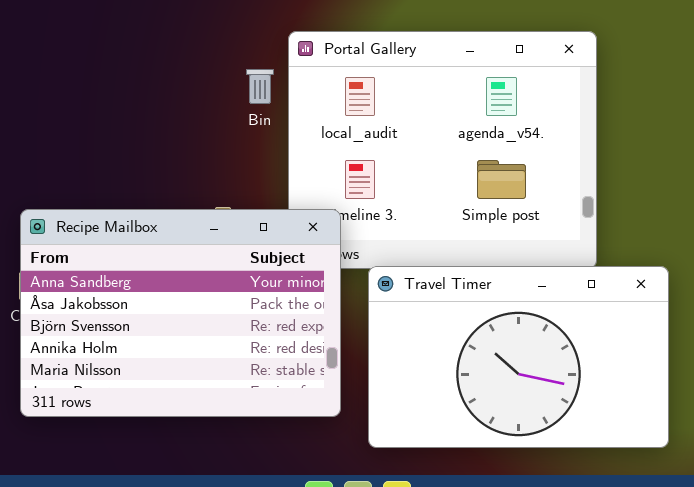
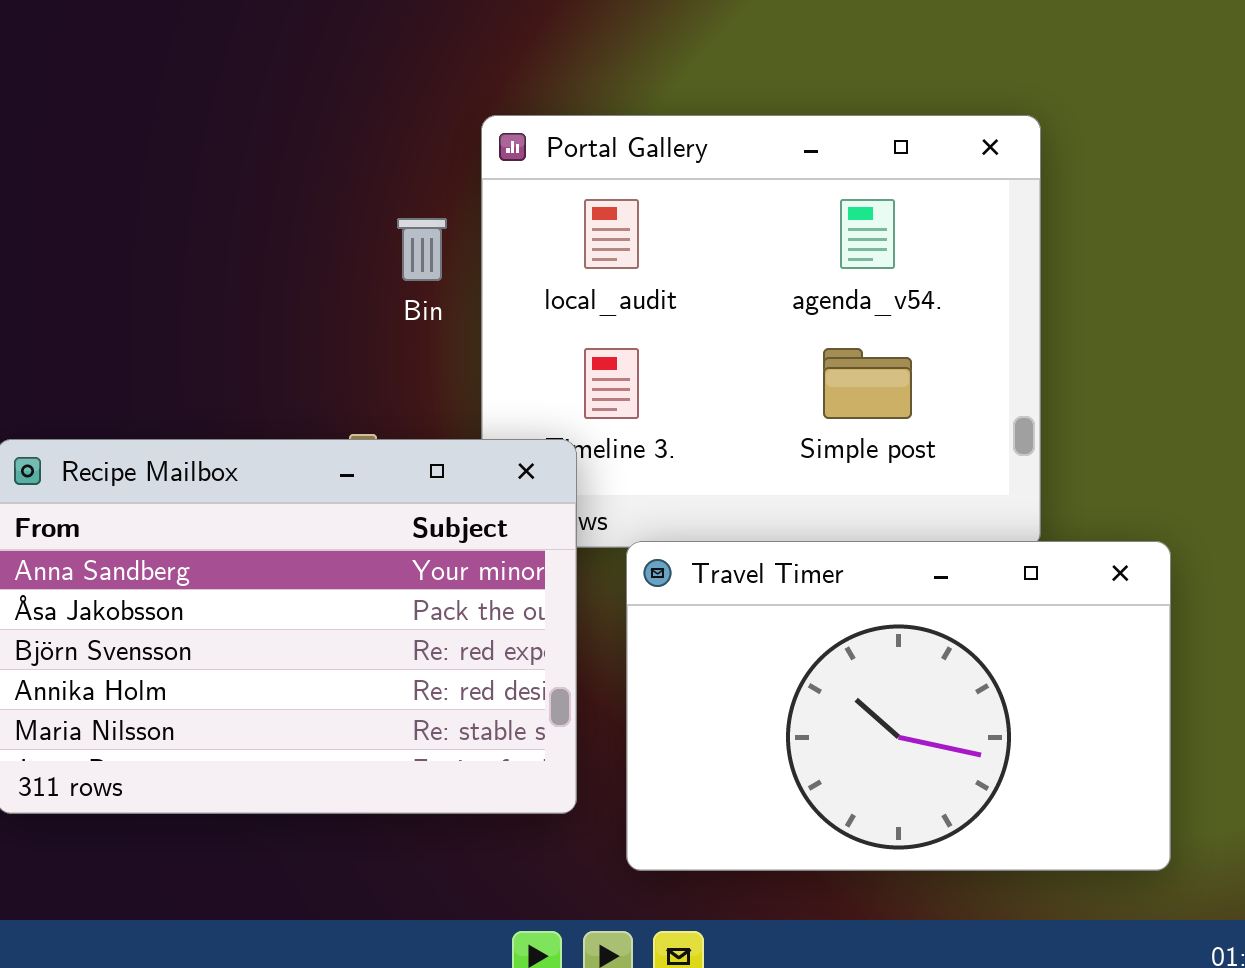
Bin: [246,69,274,104] -> [397,218,447,281], moved

